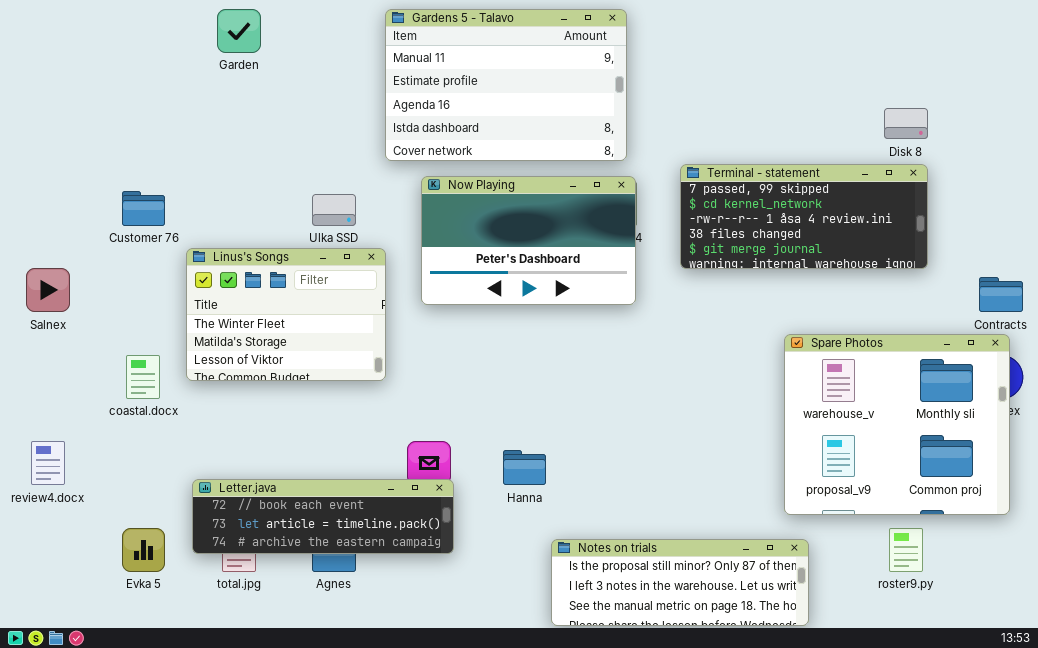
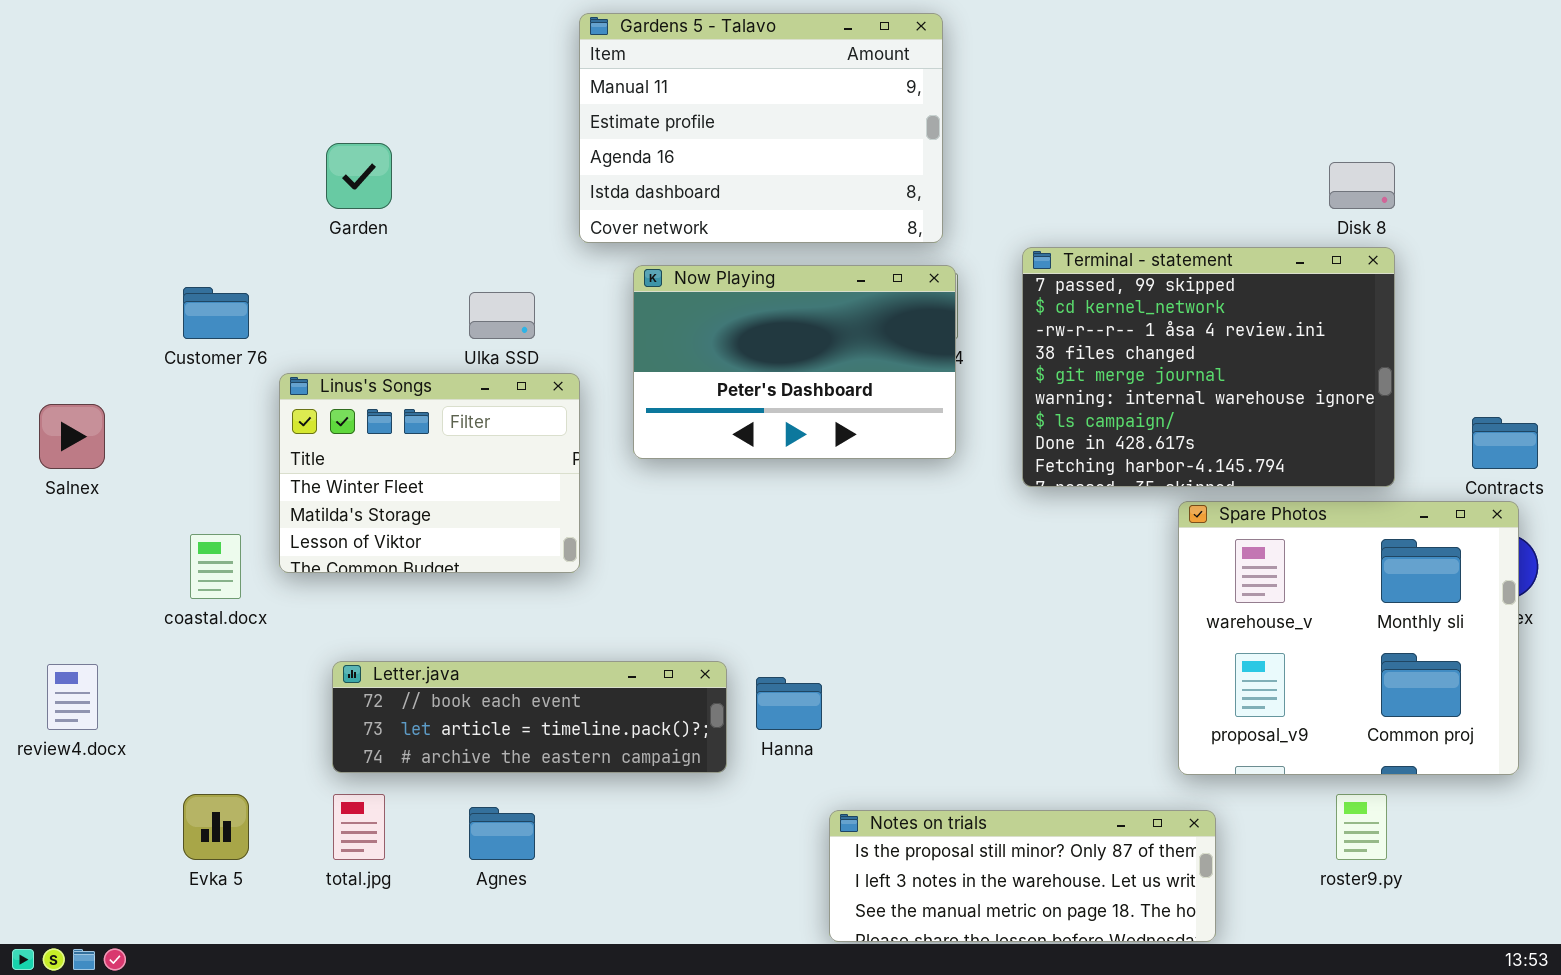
Garden: [217,9,261,53] -> [326,143,392,209], moved
Terminal - statement: [680,164,928,269] -> [1022,247,1395,487], resized
Letter.java: [192,479,454,554] -> [332,661,727,773], moved

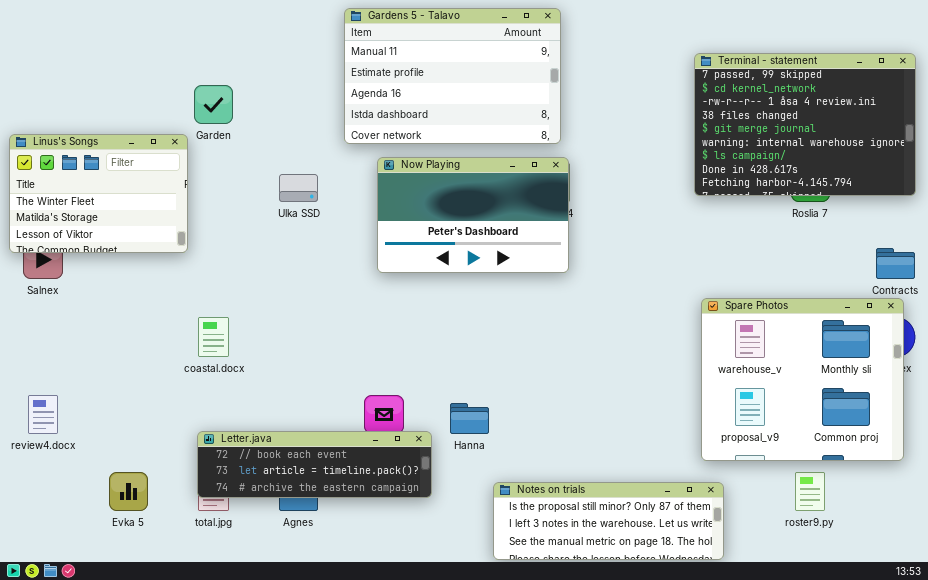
Terminal - statement: [1022,247,1395,487] -> [694,53,916,196], moved
Linus's Songs: [279,373,580,573] -> [9,134,188,253], moved
coastal.docx: [190,534,241,599] -> [198,317,229,357], moved
Letter.java: [332,661,727,773] -> [197,431,432,498], moved

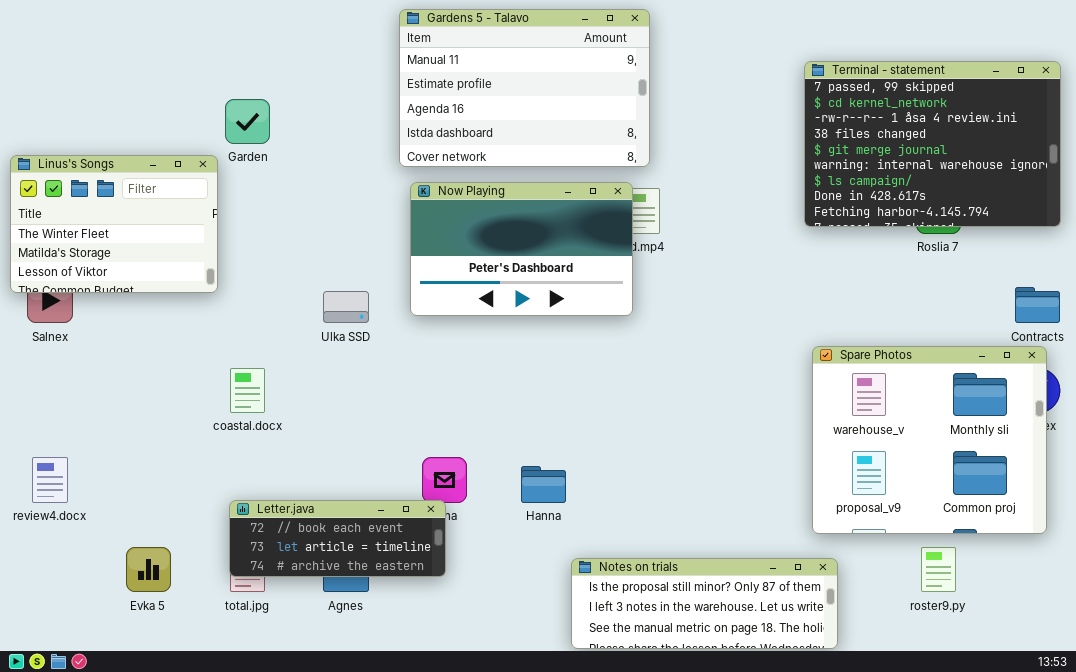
Now Playing: [377,157,569,273] -> [410,182,633,316], moved
Ulka SSD: [279,174,318,202] -> [323,291,369,323], moved
Letter.java: [197,431,432,498] -> [229,500,446,577], resized

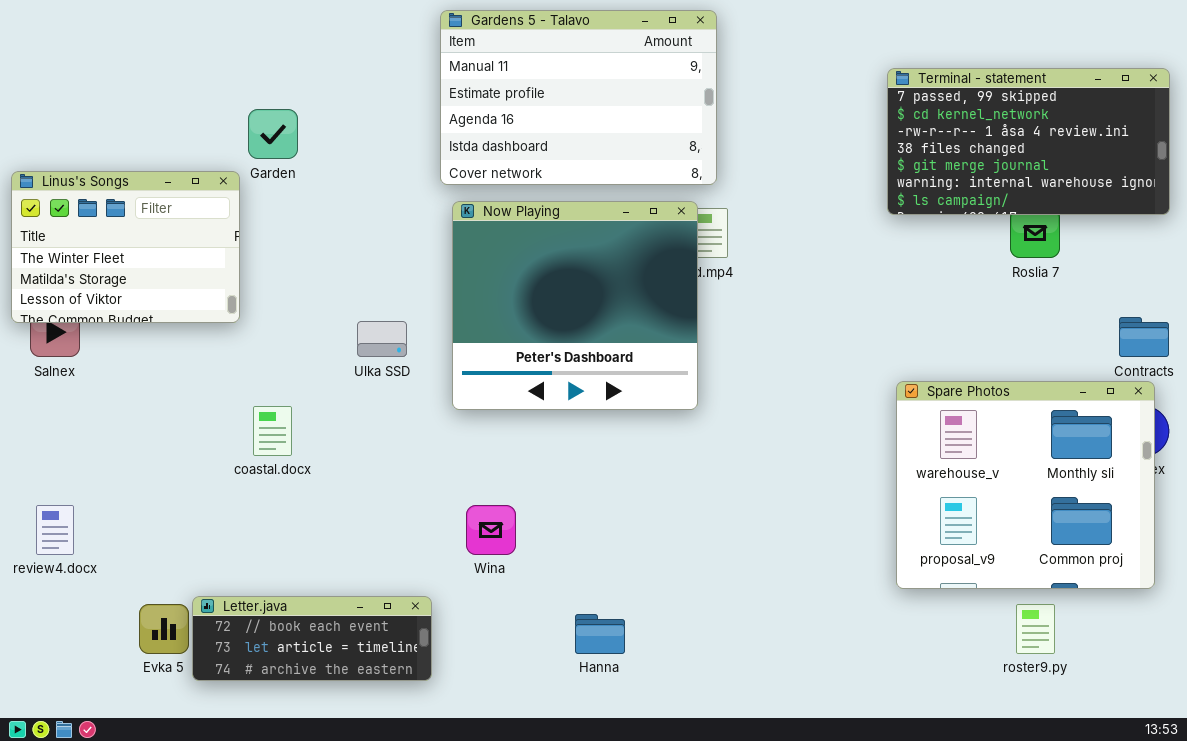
Terminal - statement: [804,61,1061,227] -> [887,68,1170,215], resized
Now Playing: [410,182,633,316] -> [452,201,698,410], resized
Hanna: [521,466,566,503] -> [575,614,625,654], moved
Letter.java: [229,500,446,577] -> [192,596,432,681], moved
Notes on trials: [571,558,838,649] -> none, closed

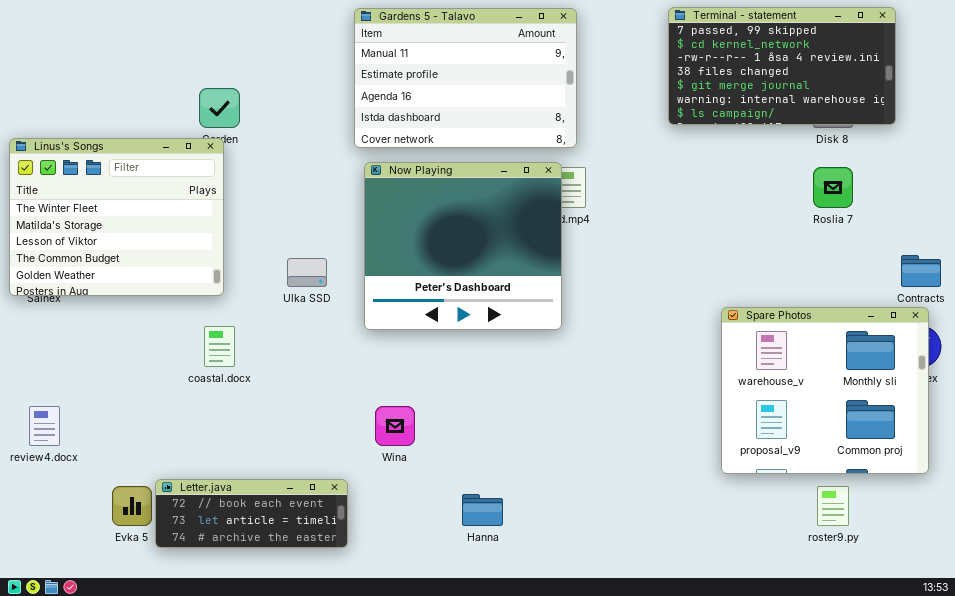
Terminal - statement: [887,68,1170,215] -> [668,7,896,125], moved
Linus's Songs: [11,171,240,323] -> [9,138,224,296], resized

